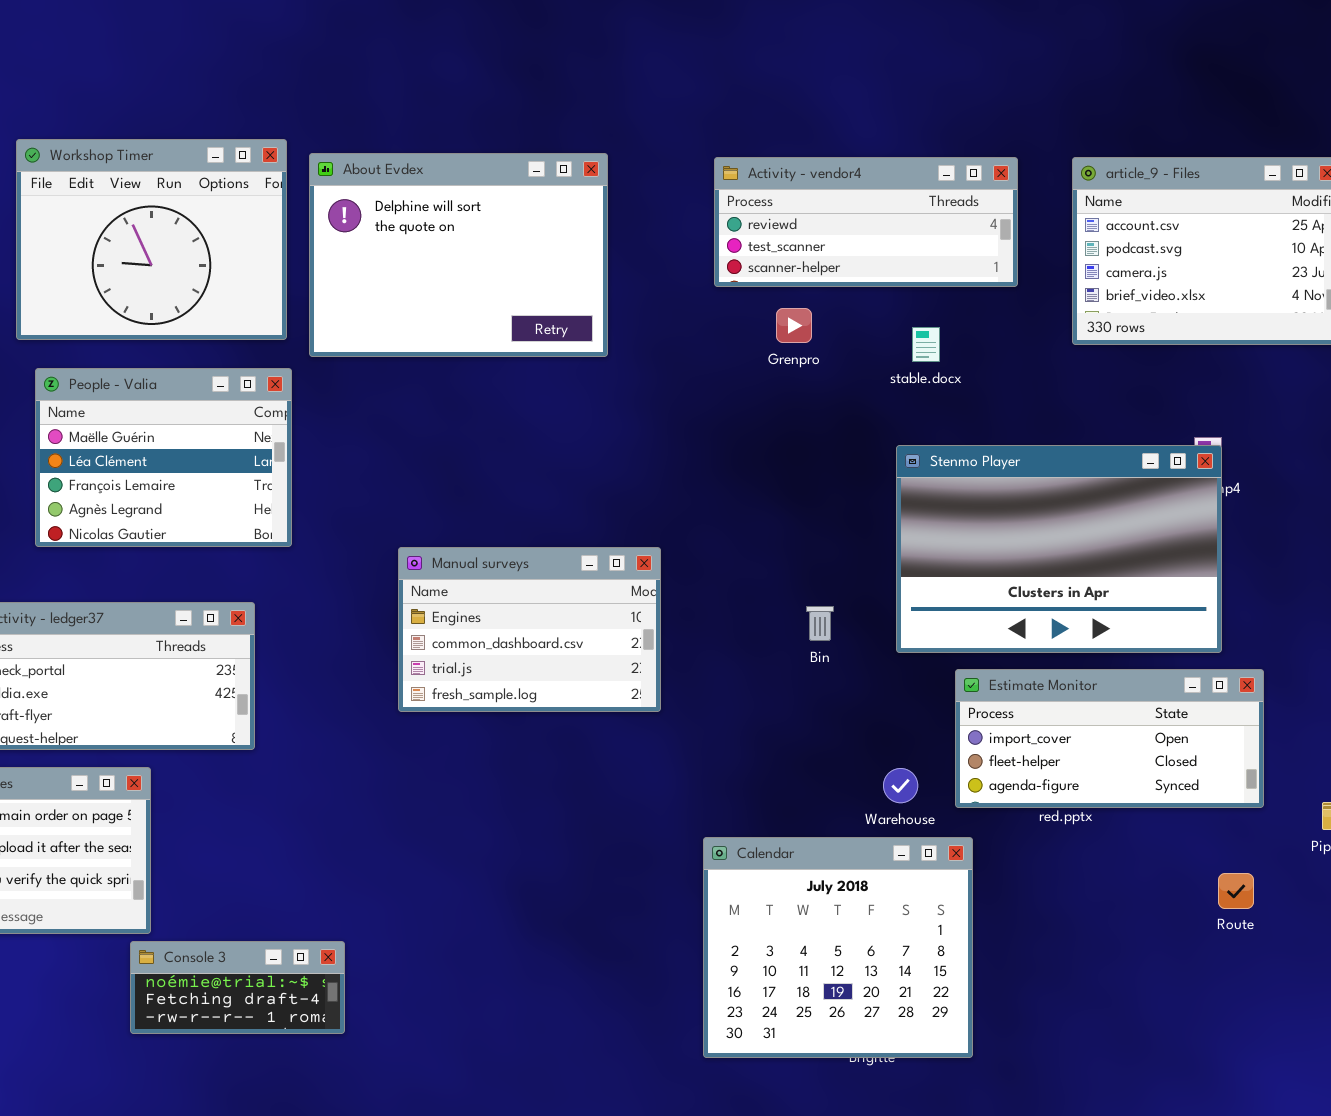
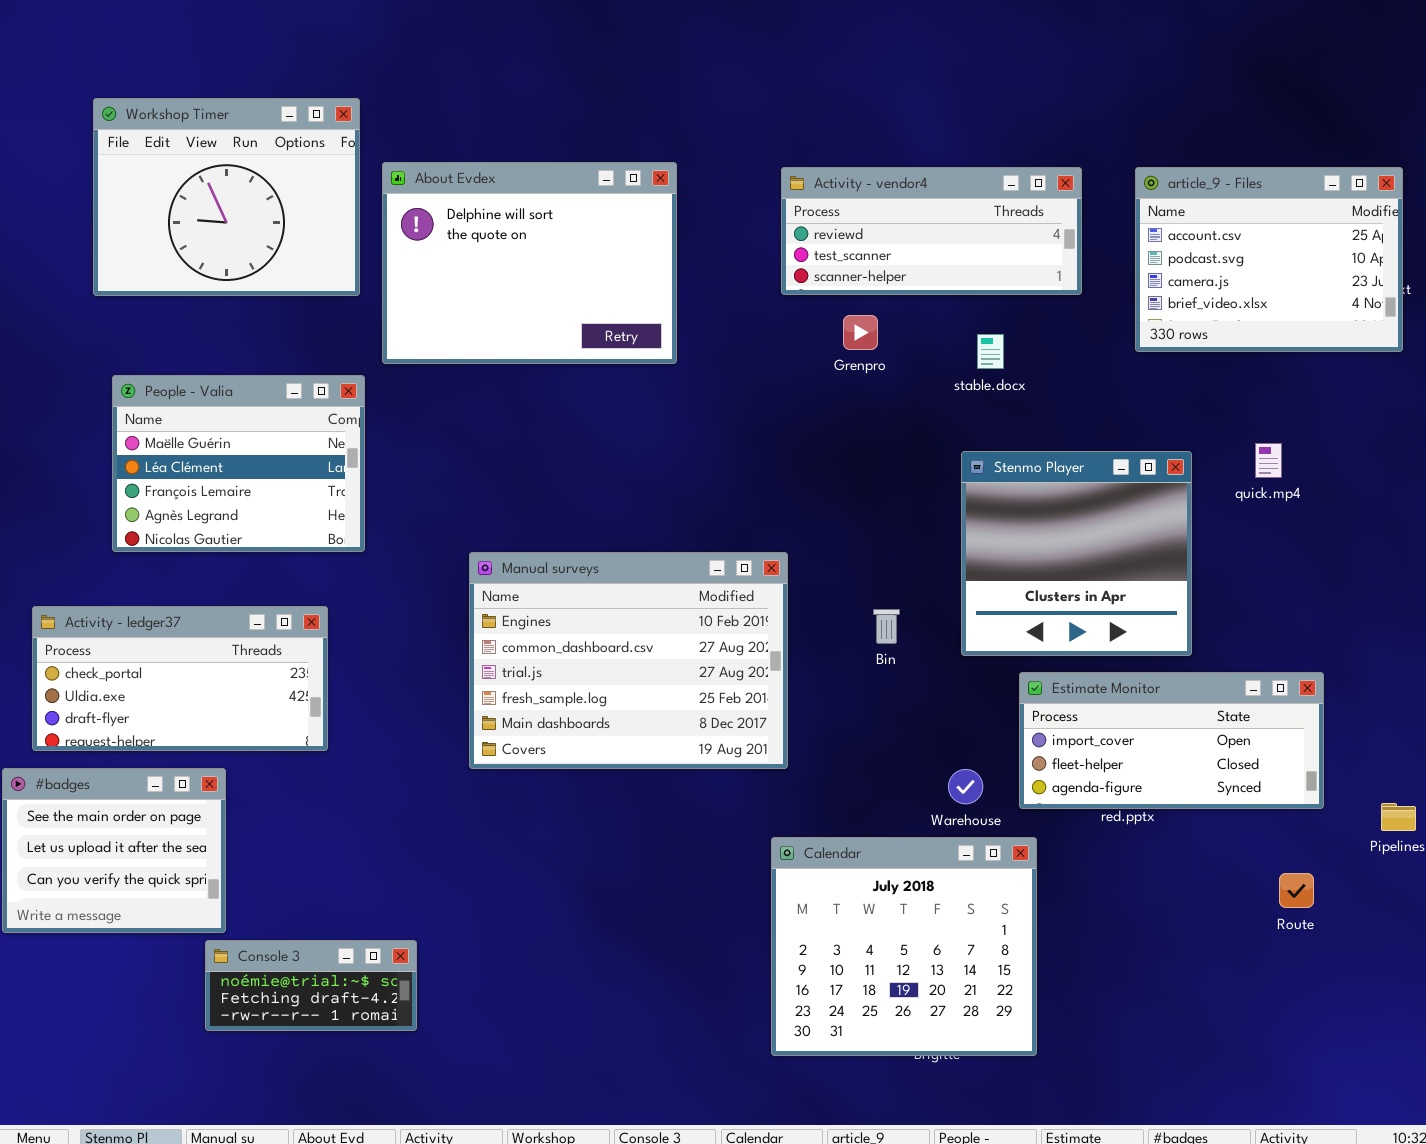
Workshop Timer: [16,139,287,340] -> [93,98,360,296], moved
Stenmo Player: [896,445,1222,653] -> [961,451,1192,656], resized
Manual surveys: [398,547,661,712] -> [469,552,788,769], resized

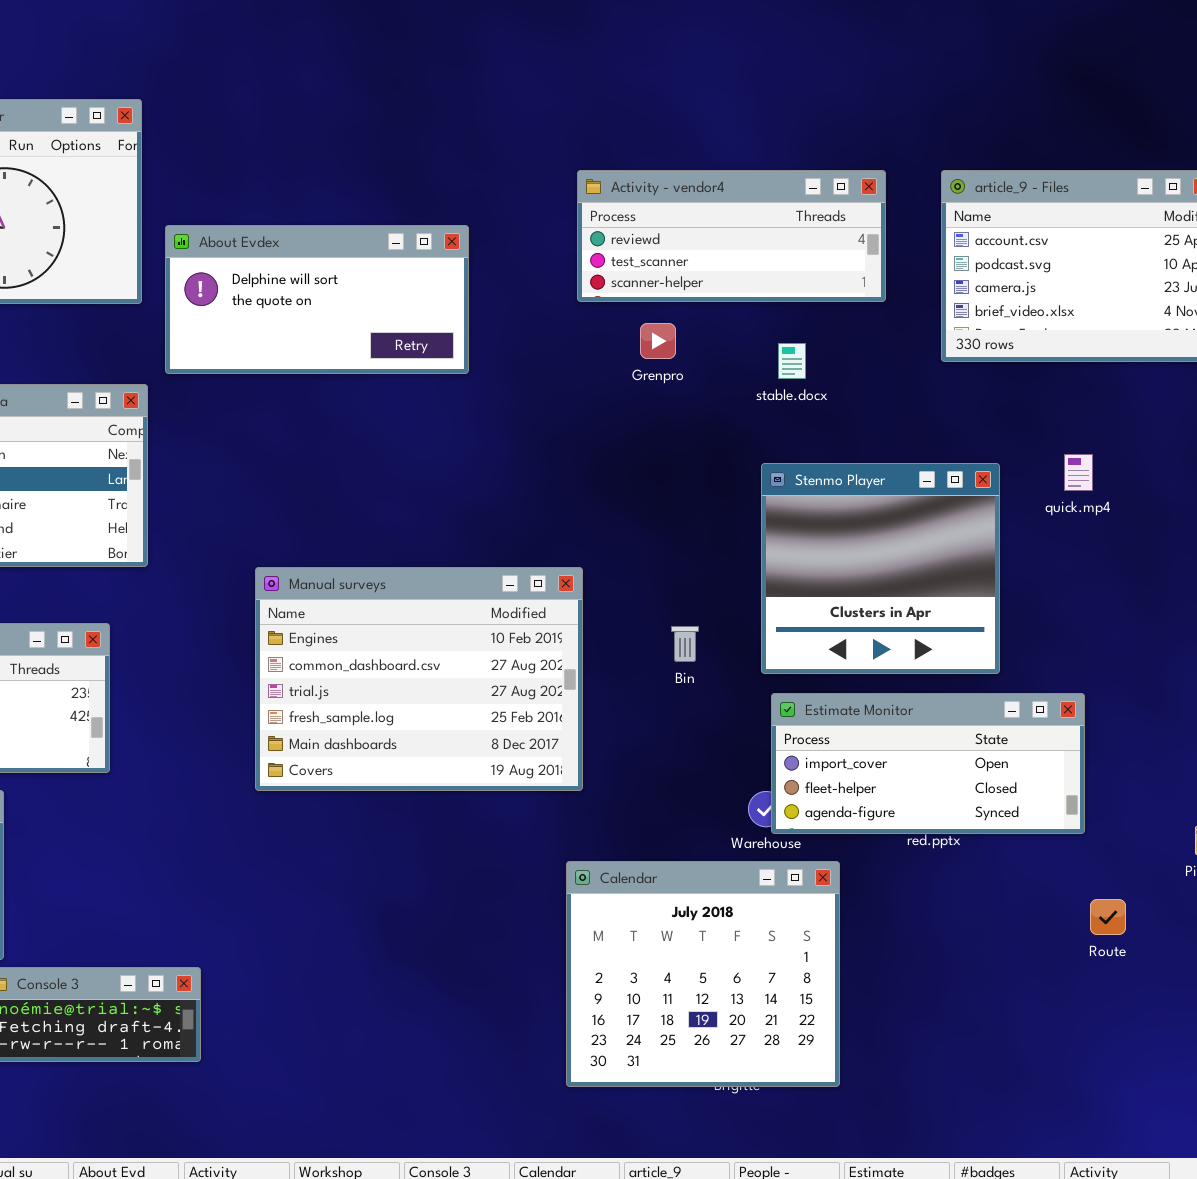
About Evdex: [382,162,677,364] -> [165,225,469,374], resized
Estimate Monitor: [1019,672,1324,809] -> [771,693,1085,834], moved

